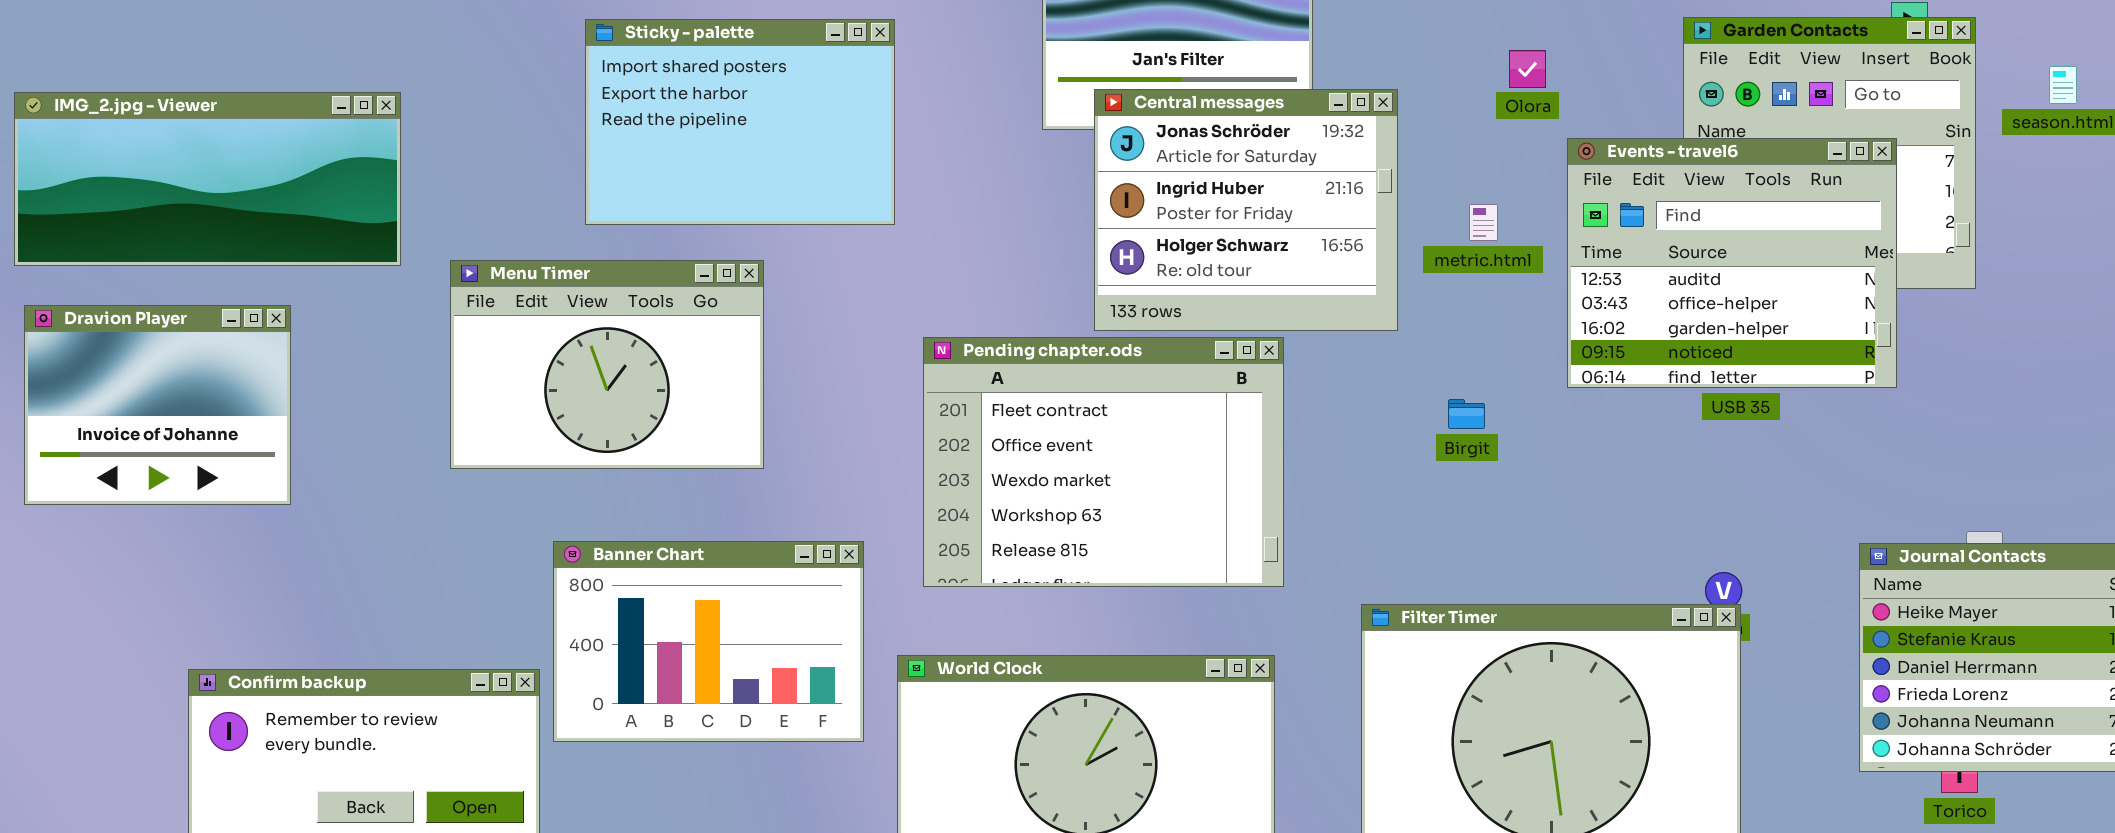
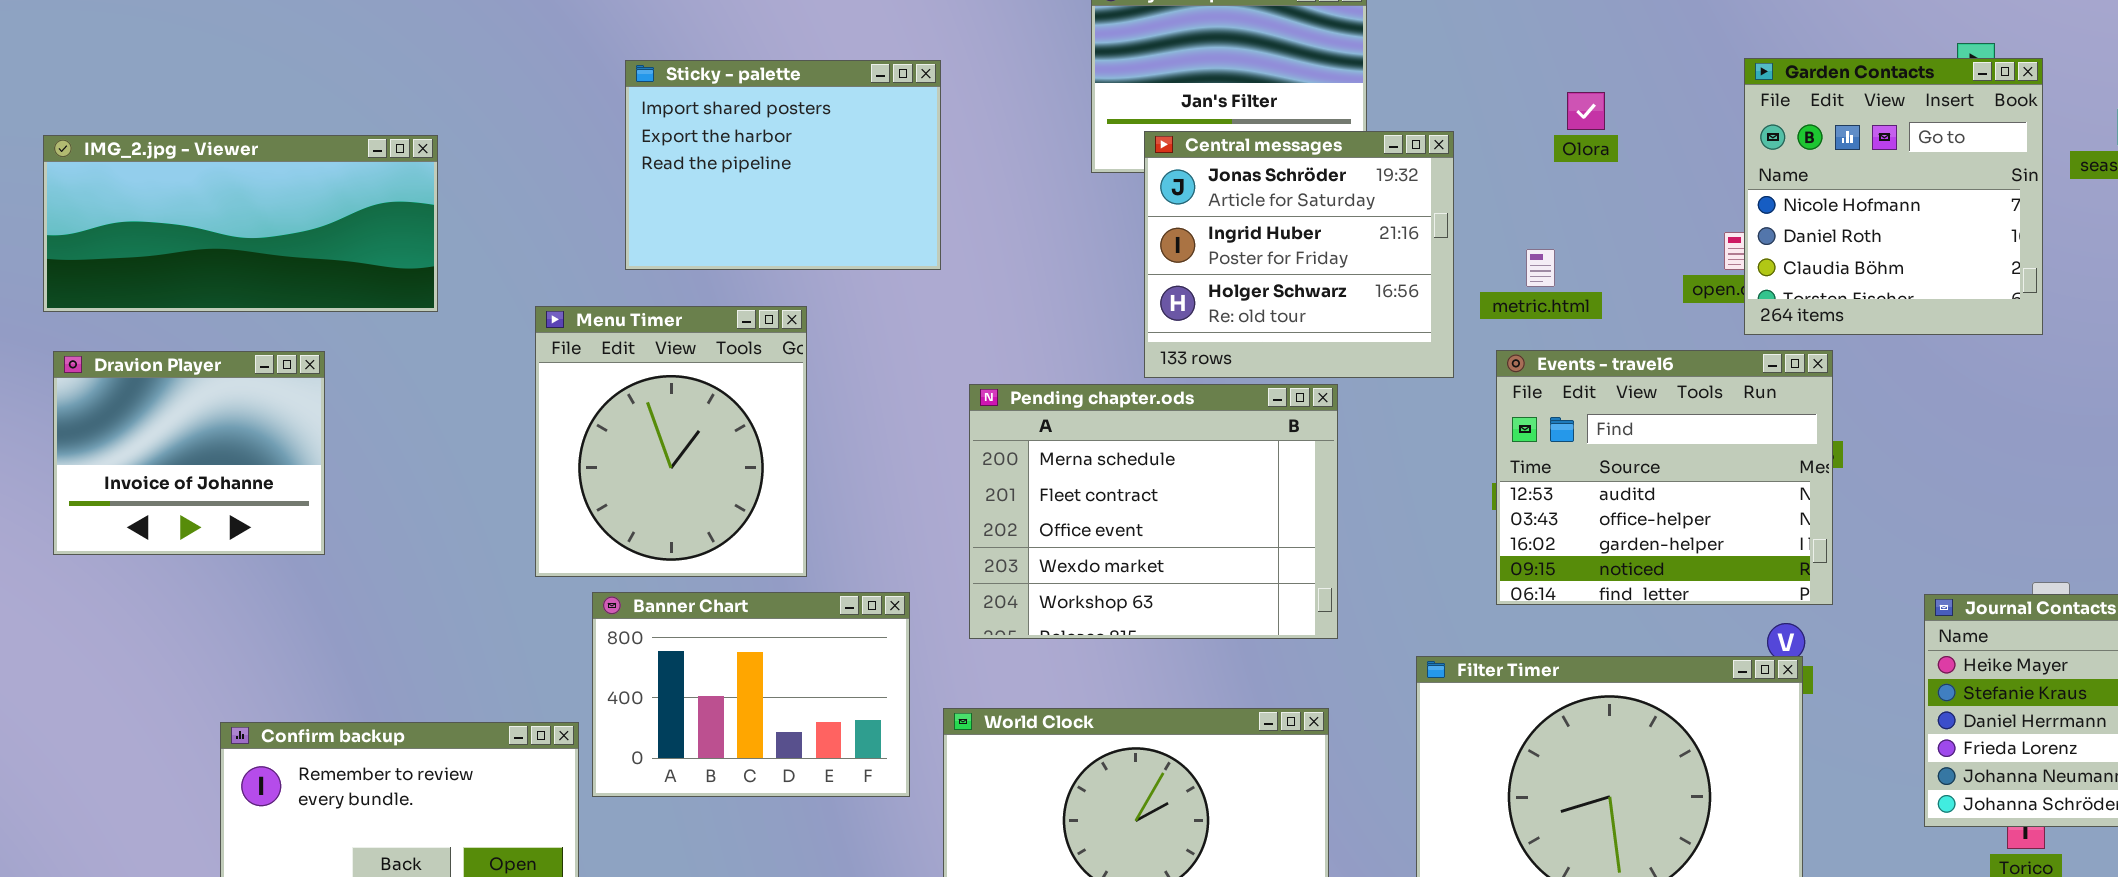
Events - travel6: [1567,138,1897,388] -> [1496,350,1833,605], moved
Menu Timer: [450,260,764,469] -> [535,306,807,577], resized
Pending chapter.ods: [923,337,1284,587] -> [969,384,1338,639], scrolled up 1 row

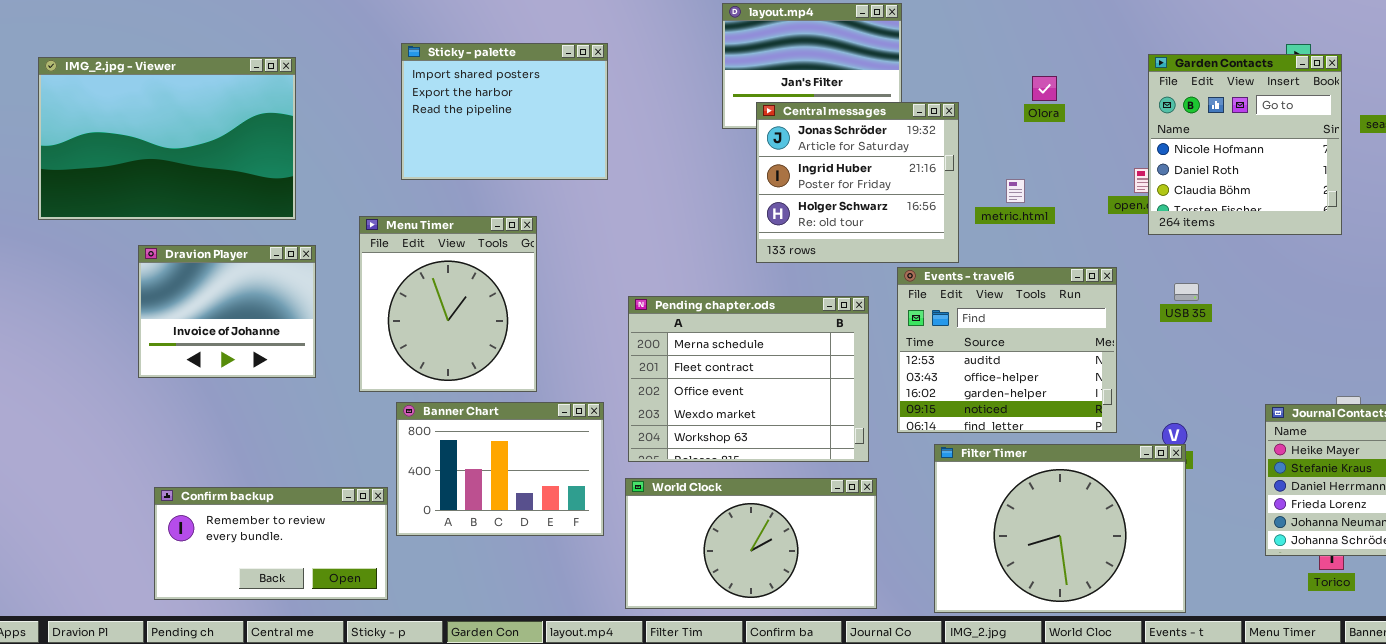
Sticky - palette: [625,60,941,270] -> [401,43,608,180], moved
IMG_2.jpg - Viewer: [43,135,438,312] -> [38,57,296,220], resized
Events - travel6: [1496,350,1833,605] -> [897,267,1117,433], moved
Dravion Player: [53,351,325,555] -> [138,245,316,378], moved
Pending chapter.ods: [969,384,1338,639] -> [628,296,869,462], moved

